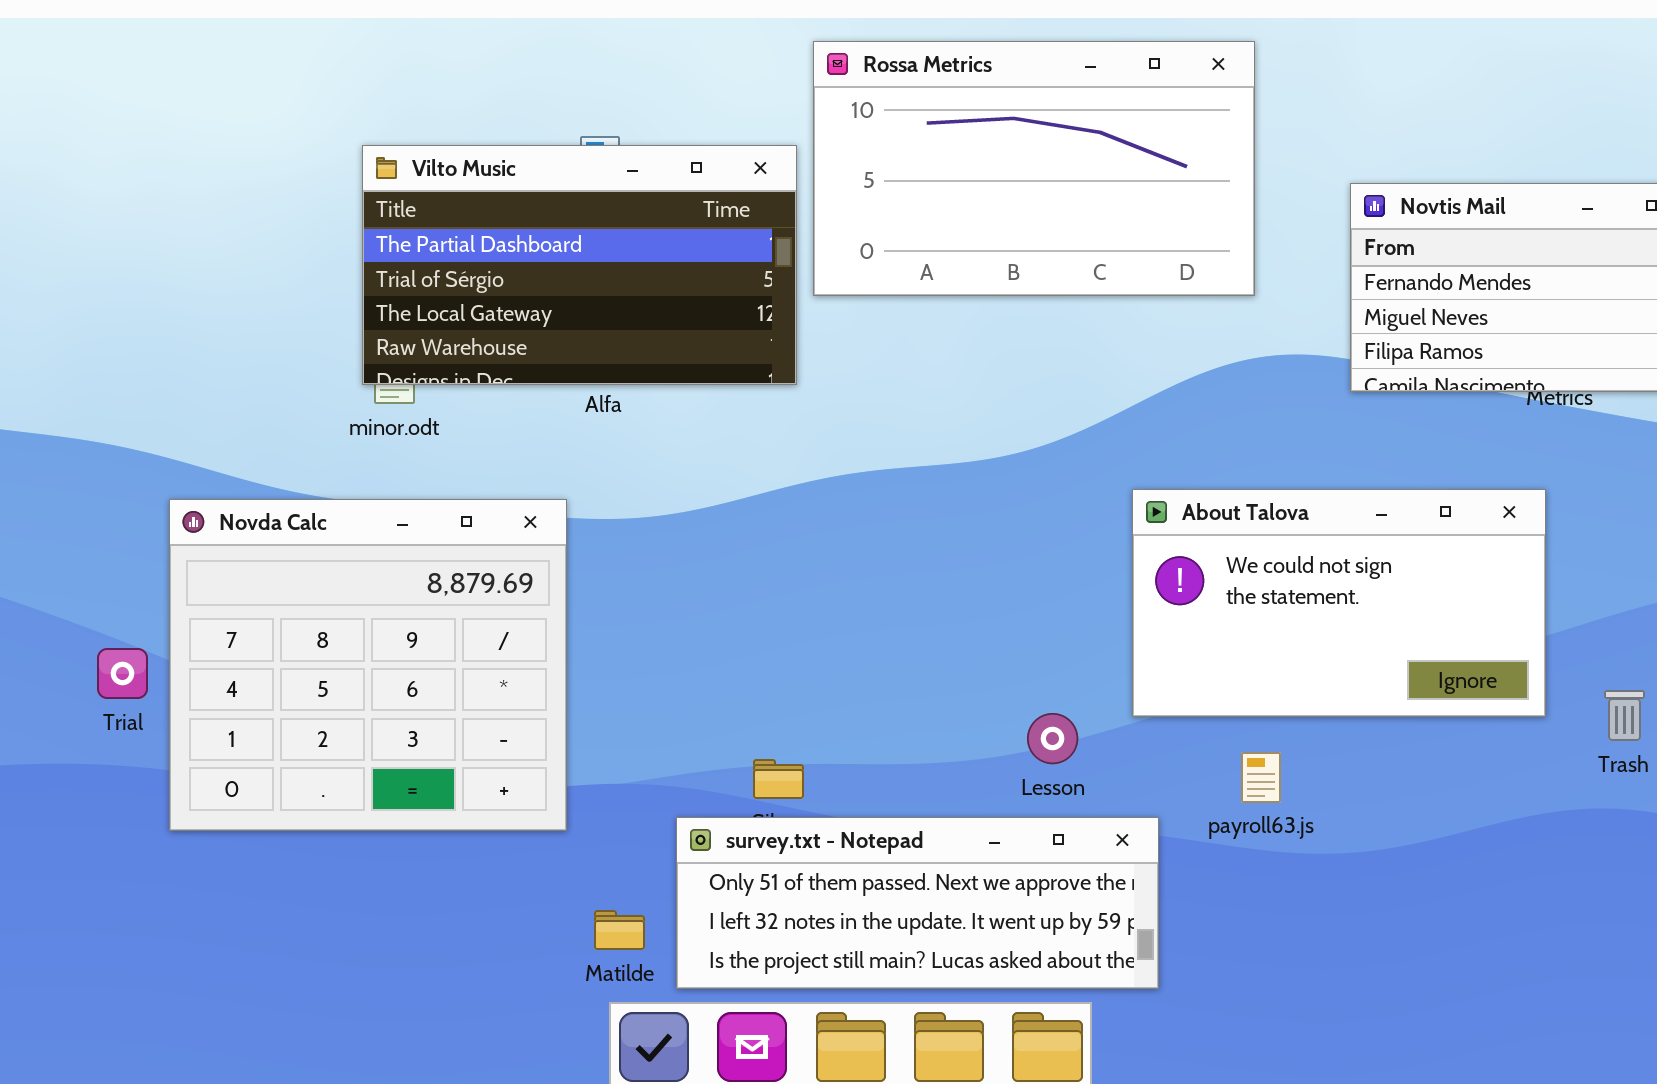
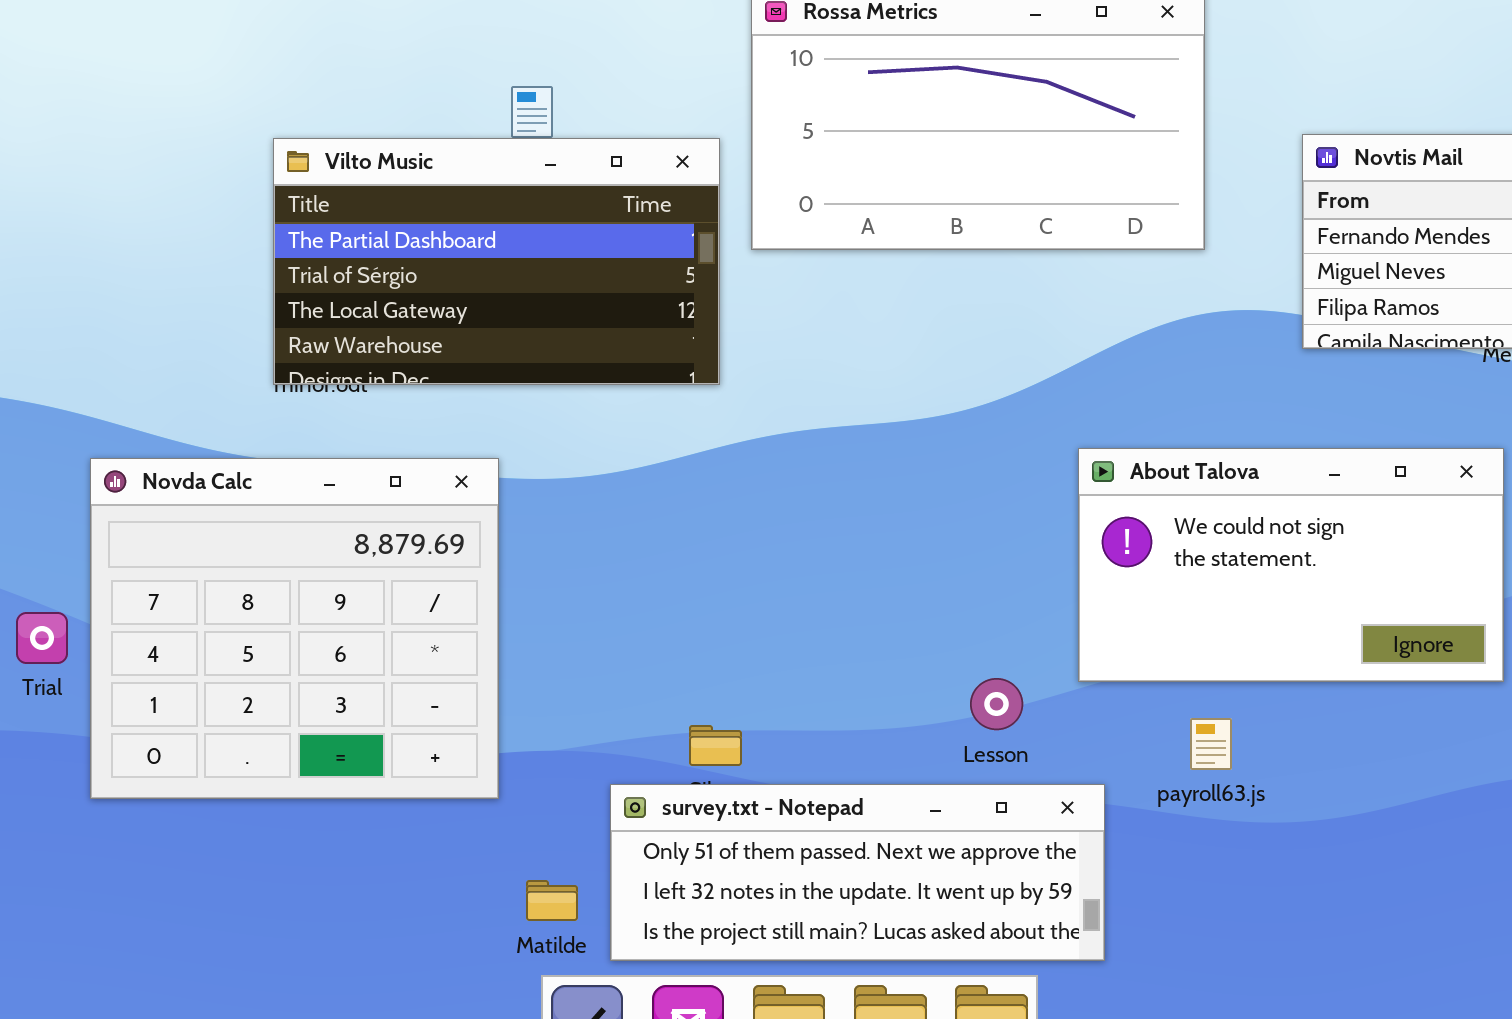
Vilto Music: [362,145,797,385] -> [273,138,720,385], moved

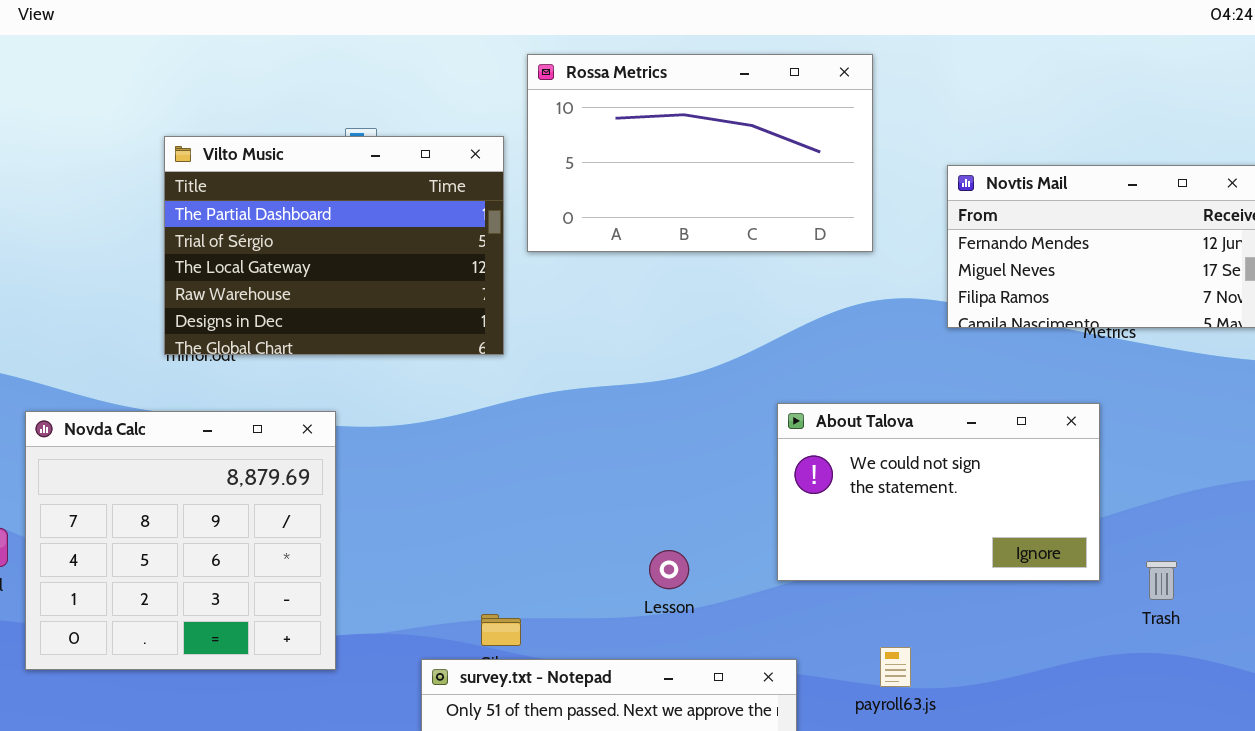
Vilto Music: [273,138,720,385] -> [164,136,504,355], resized
Lesson: [970,678,1023,730] -> [649,550,689,589], moved
payroll63.js: [1190,718,1232,770] -> [880,647,911,687], moved

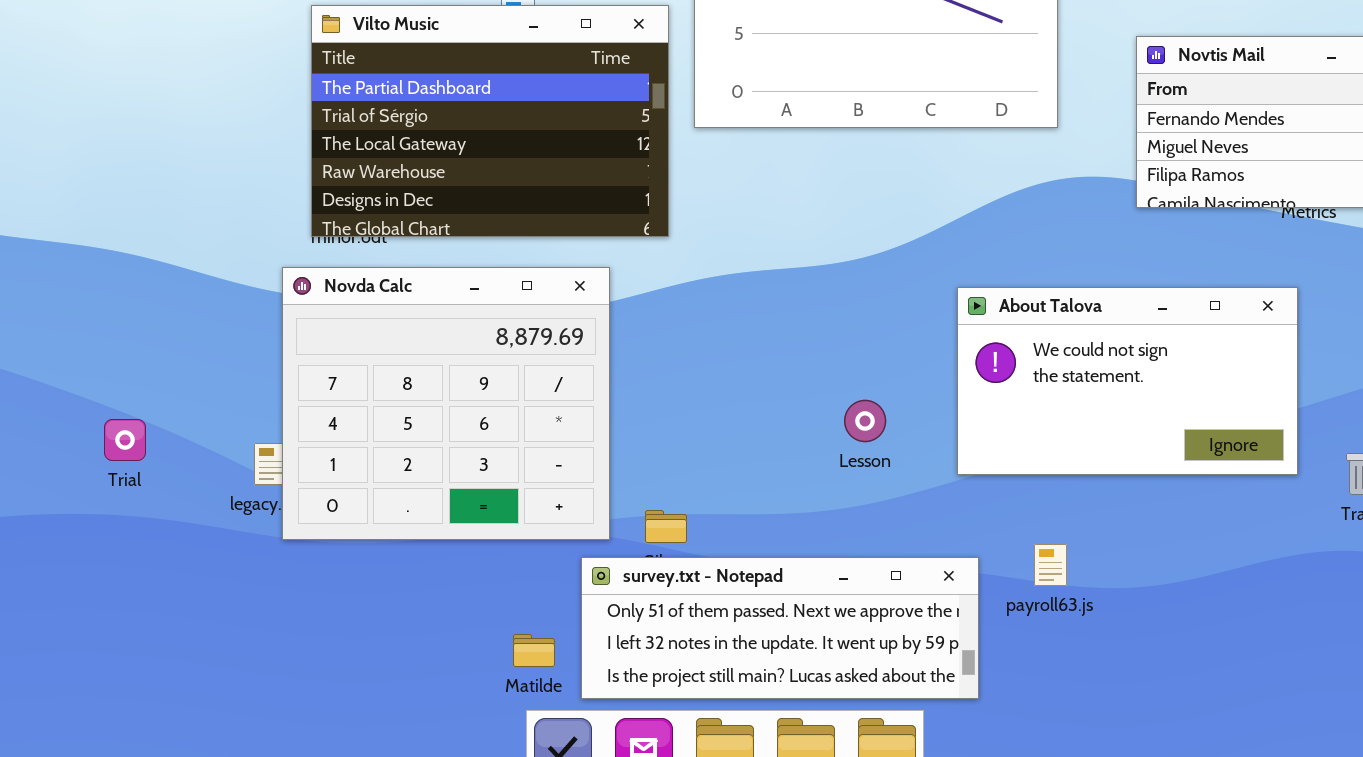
Novda Calc: [25,411,336,670] -> [282,267,610,540], moved
Lesson: [649,550,689,589] -> [844,400,886,442], moved
payroll63.js: [880,647,911,687] -> [1034,544,1067,586], moved

